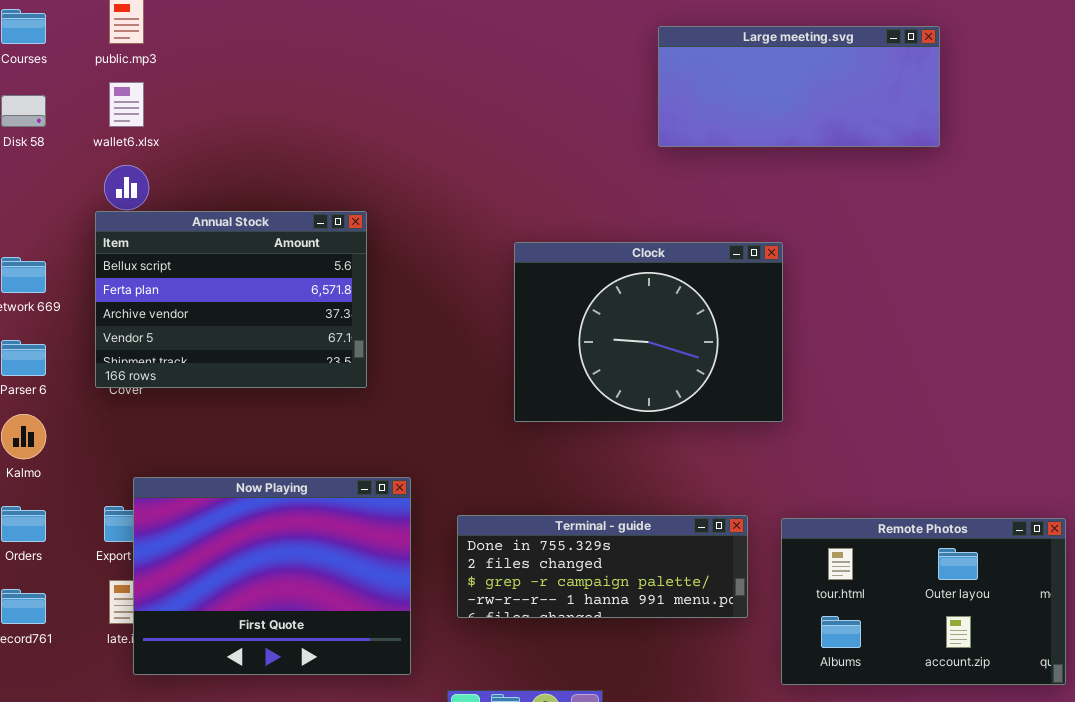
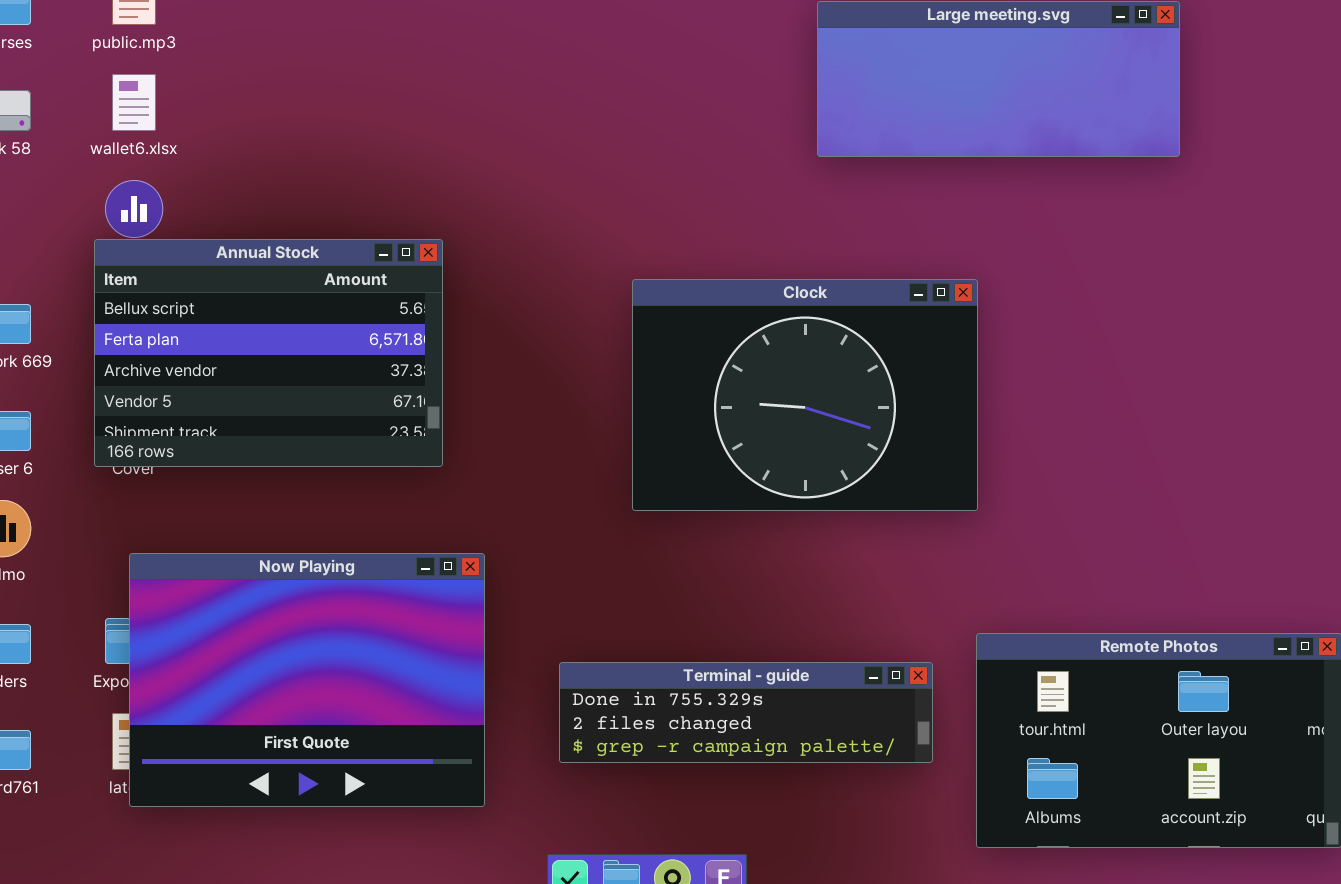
Now Playing: [133,477,411,675] -> [129,553,485,807], moved
Terminal - guide: [457,515,748,618] -> [559,662,933,763], resized

